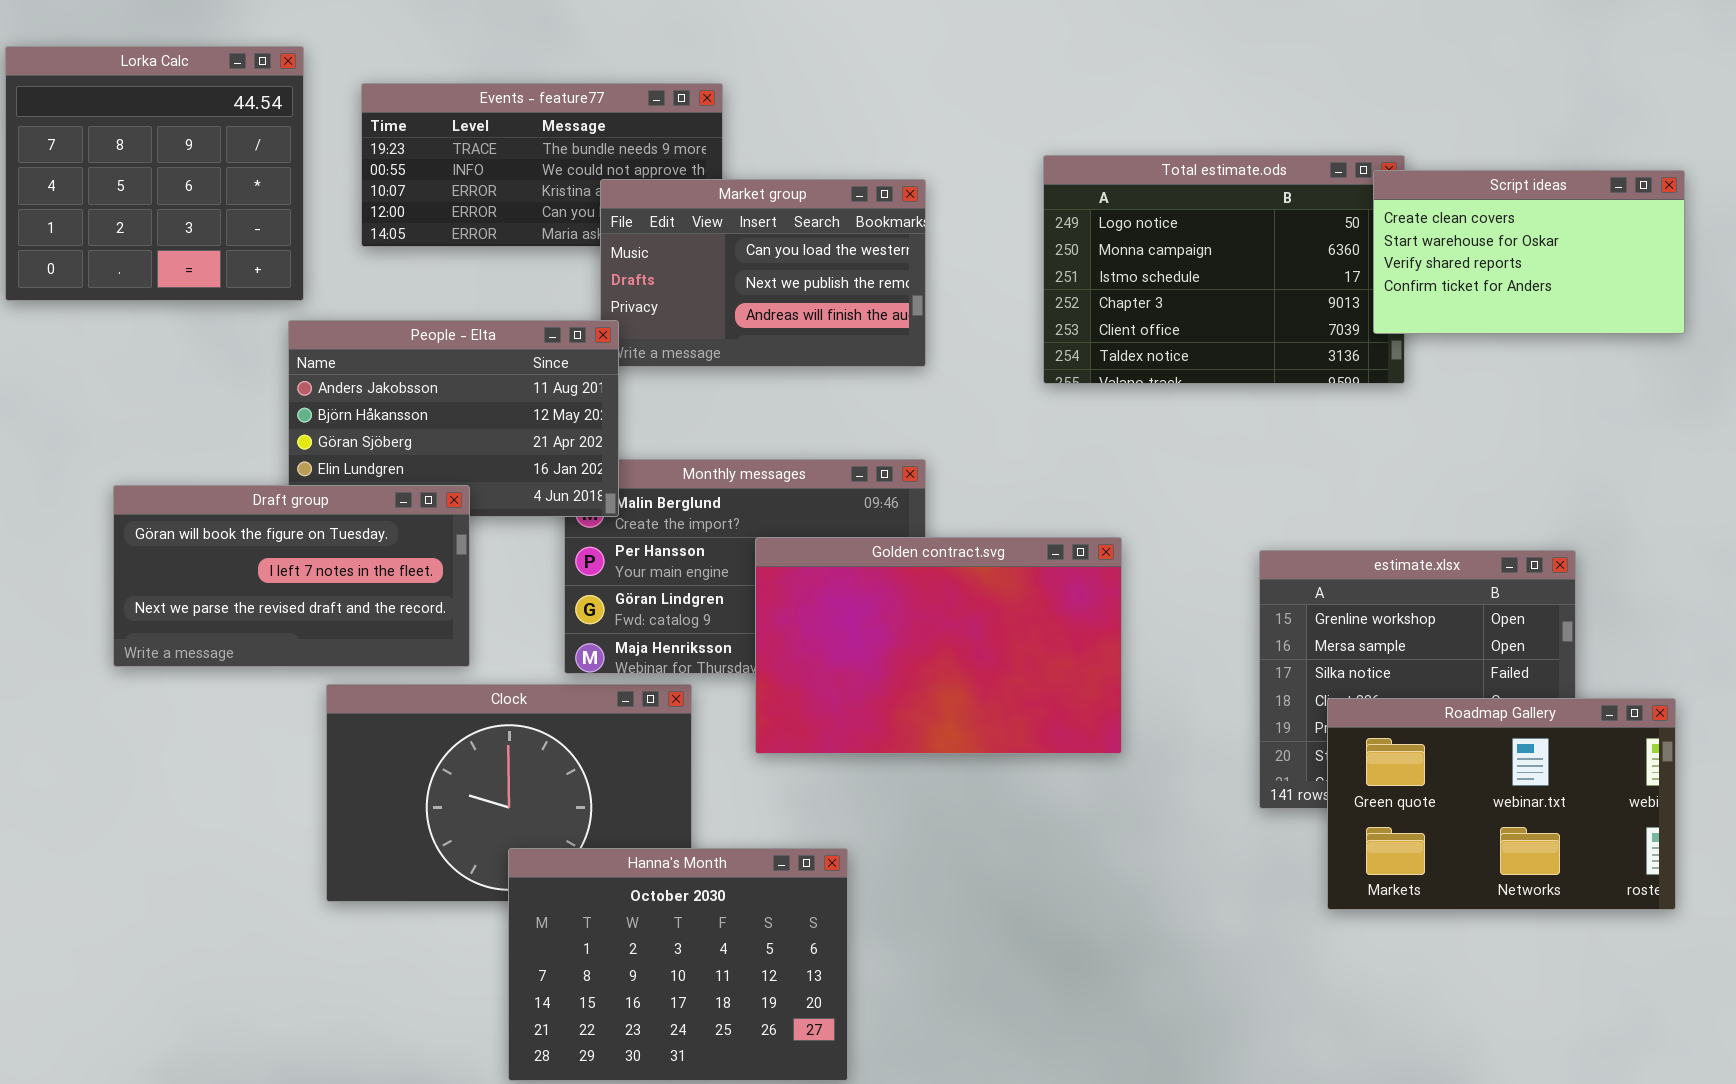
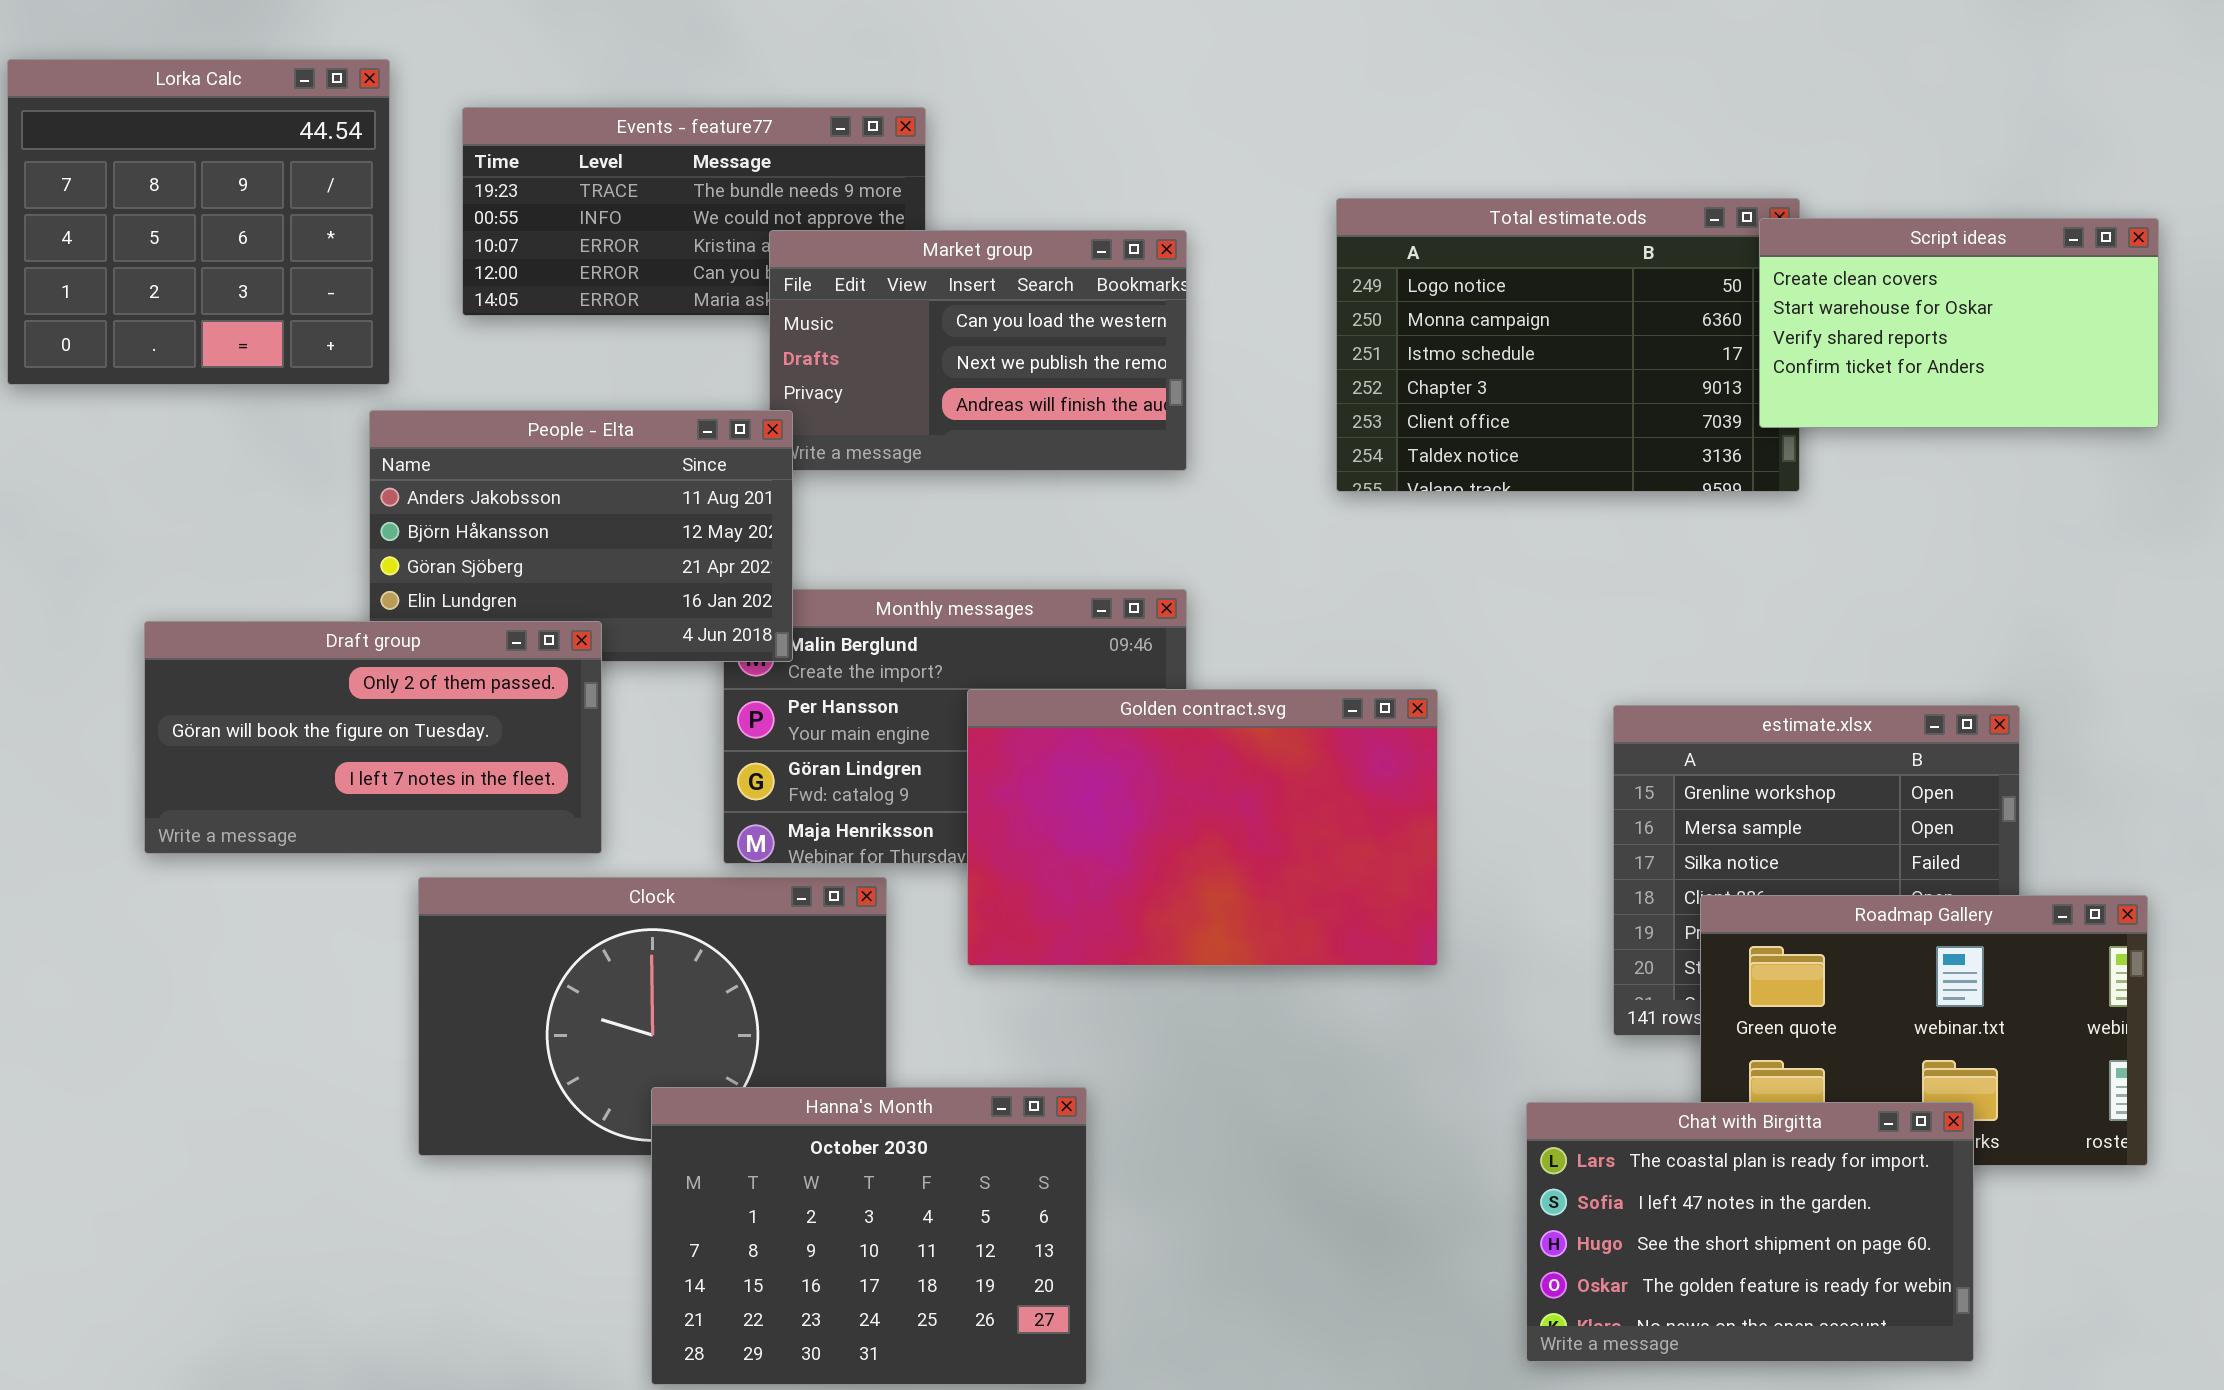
Draft group: [113,485,470,667] -> [144,621,602,854], scrolled up 1 row
Chat with Birgitta: none -> [1526,1102,1974,1362], opened

